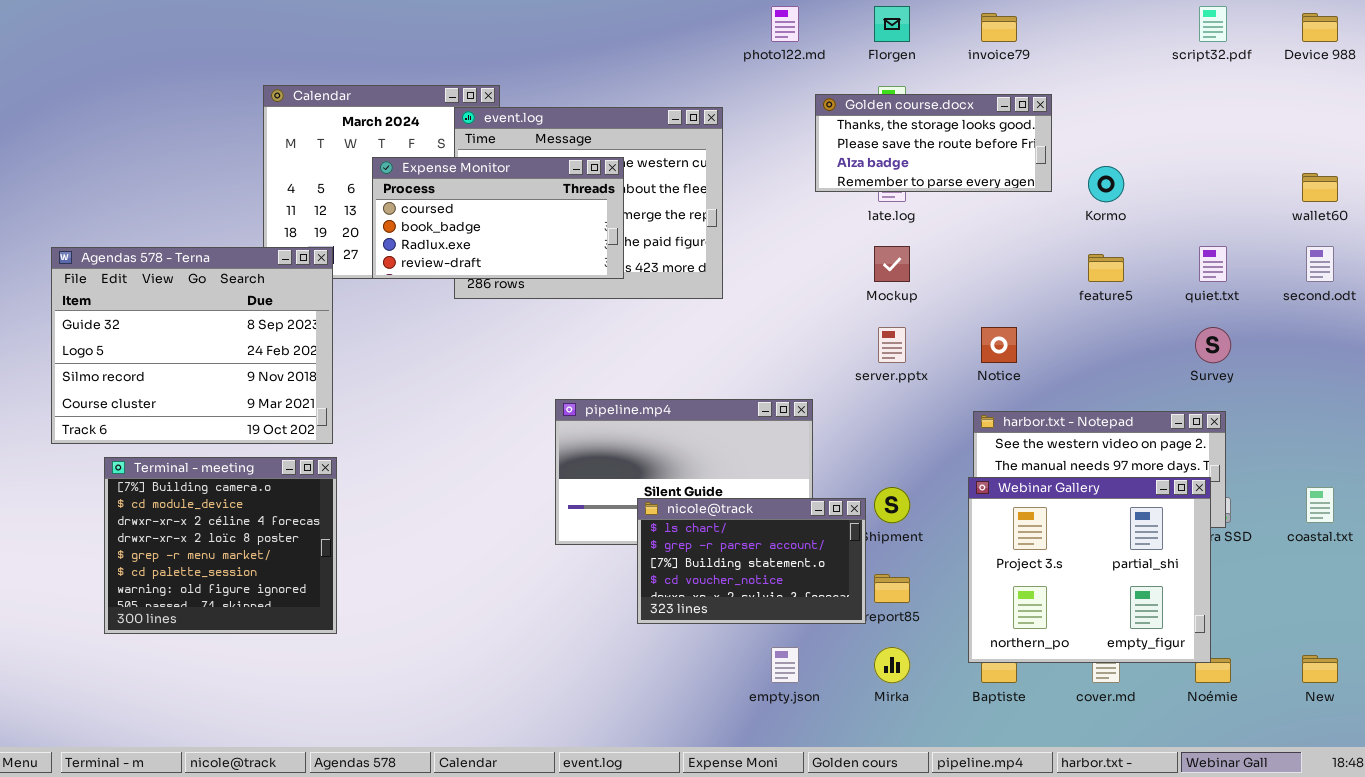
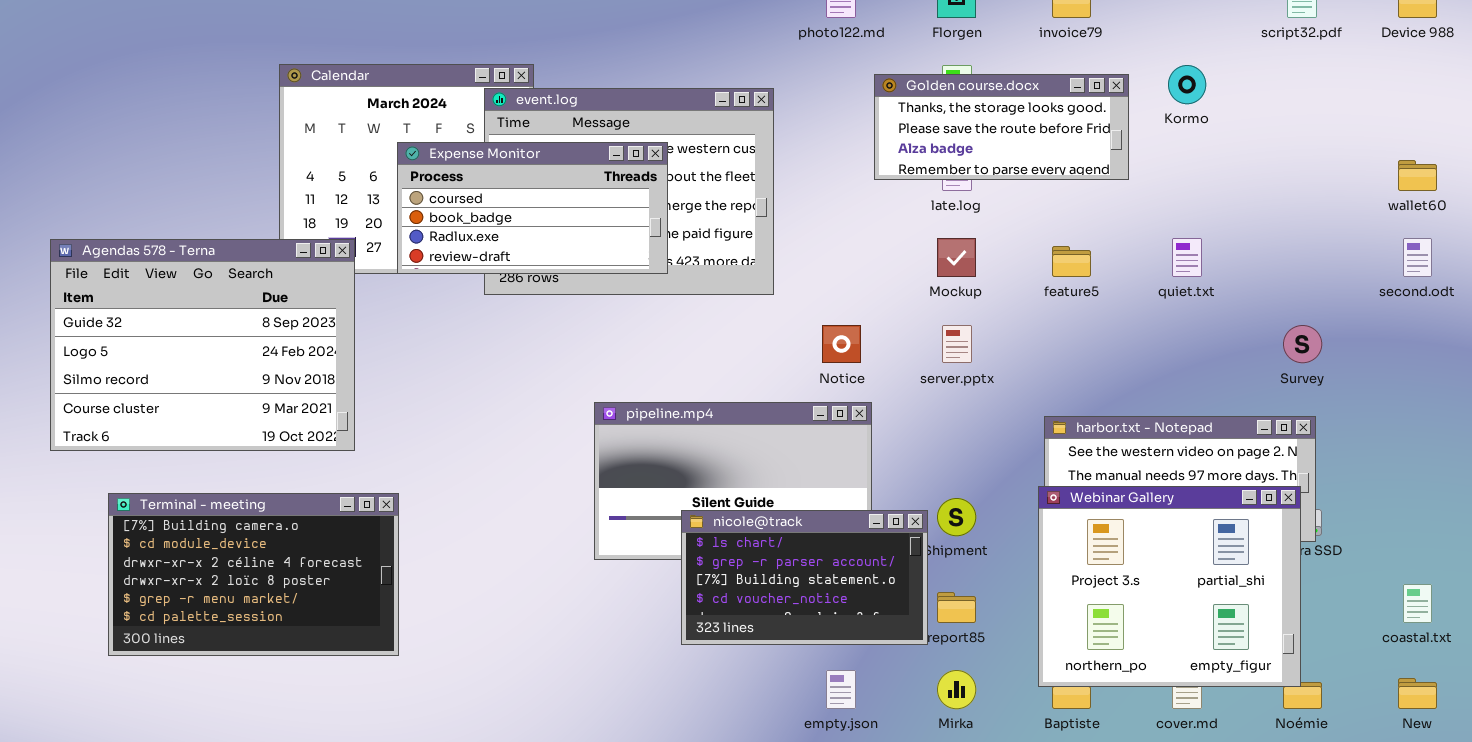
Kormo: [1088,166,1124,202] -> [1168,65,1206,104], moved
quiet.txt: [1199,246,1227,282] -> [1172,238,1202,277], moved
feature5: [1088,254,1124,282] -> [1052,246,1091,277], moved
Notice: [981,327,1017,363] -> [822,325,861,363], moved
Terminal - meeting: [104,457,337,634] -> [108,493,399,656], resized
coastal.txt: [1306,487,1334,523] -> [1403,584,1432,623], moved

